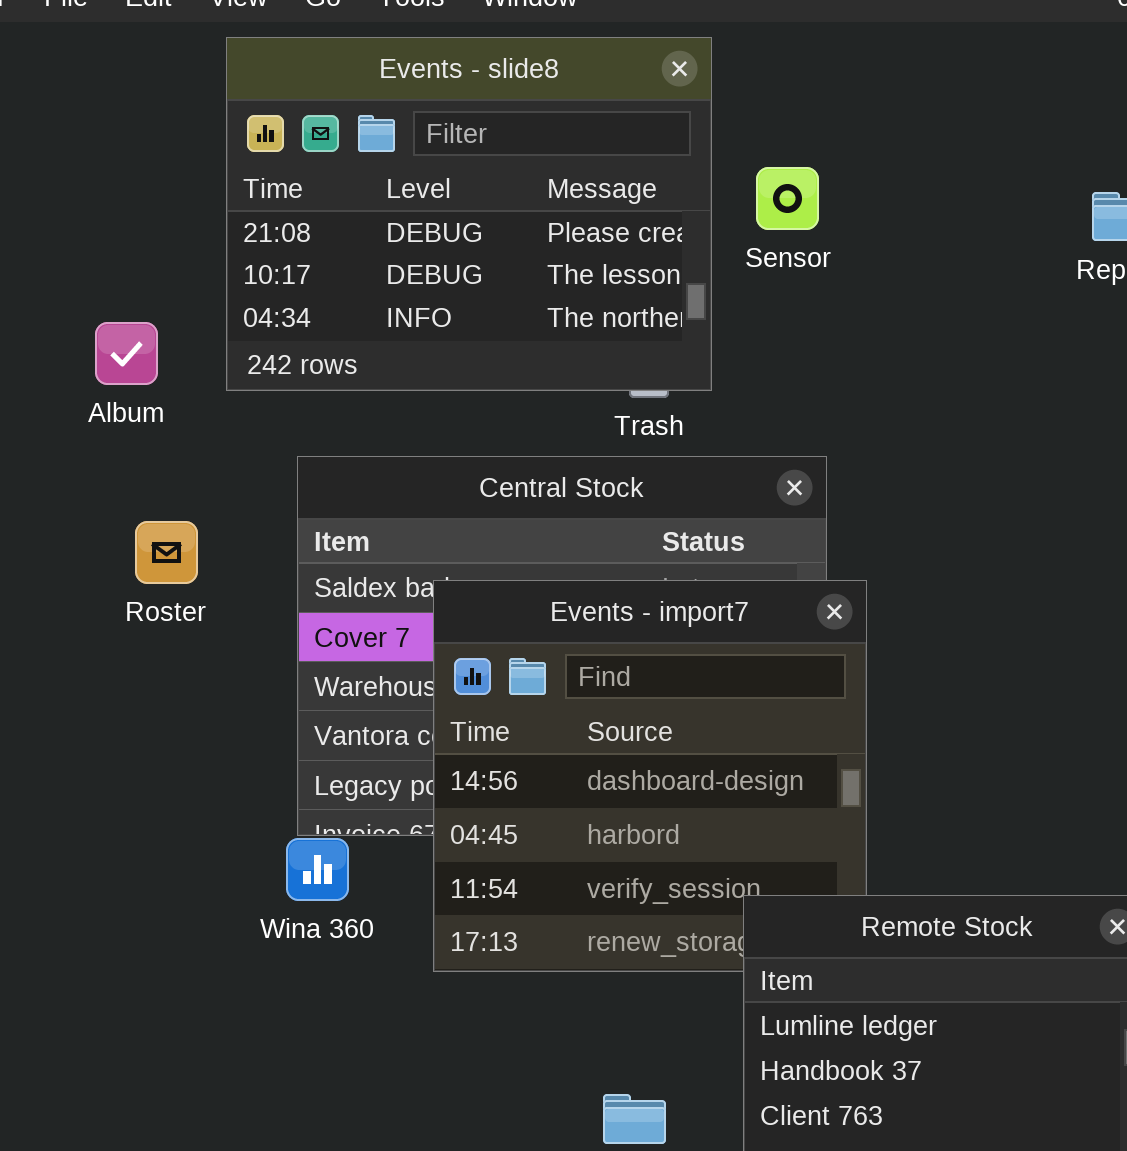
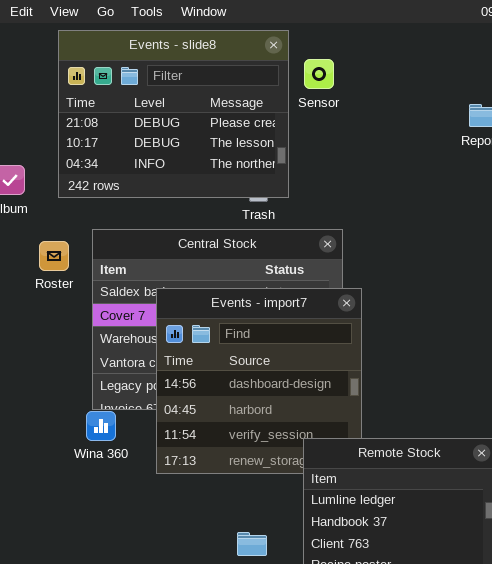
Sensor: [756,167,819,230] -> [304,59,334,89], moved
Roster: [135,521,198,584] -> [39,241,69,271], moved

